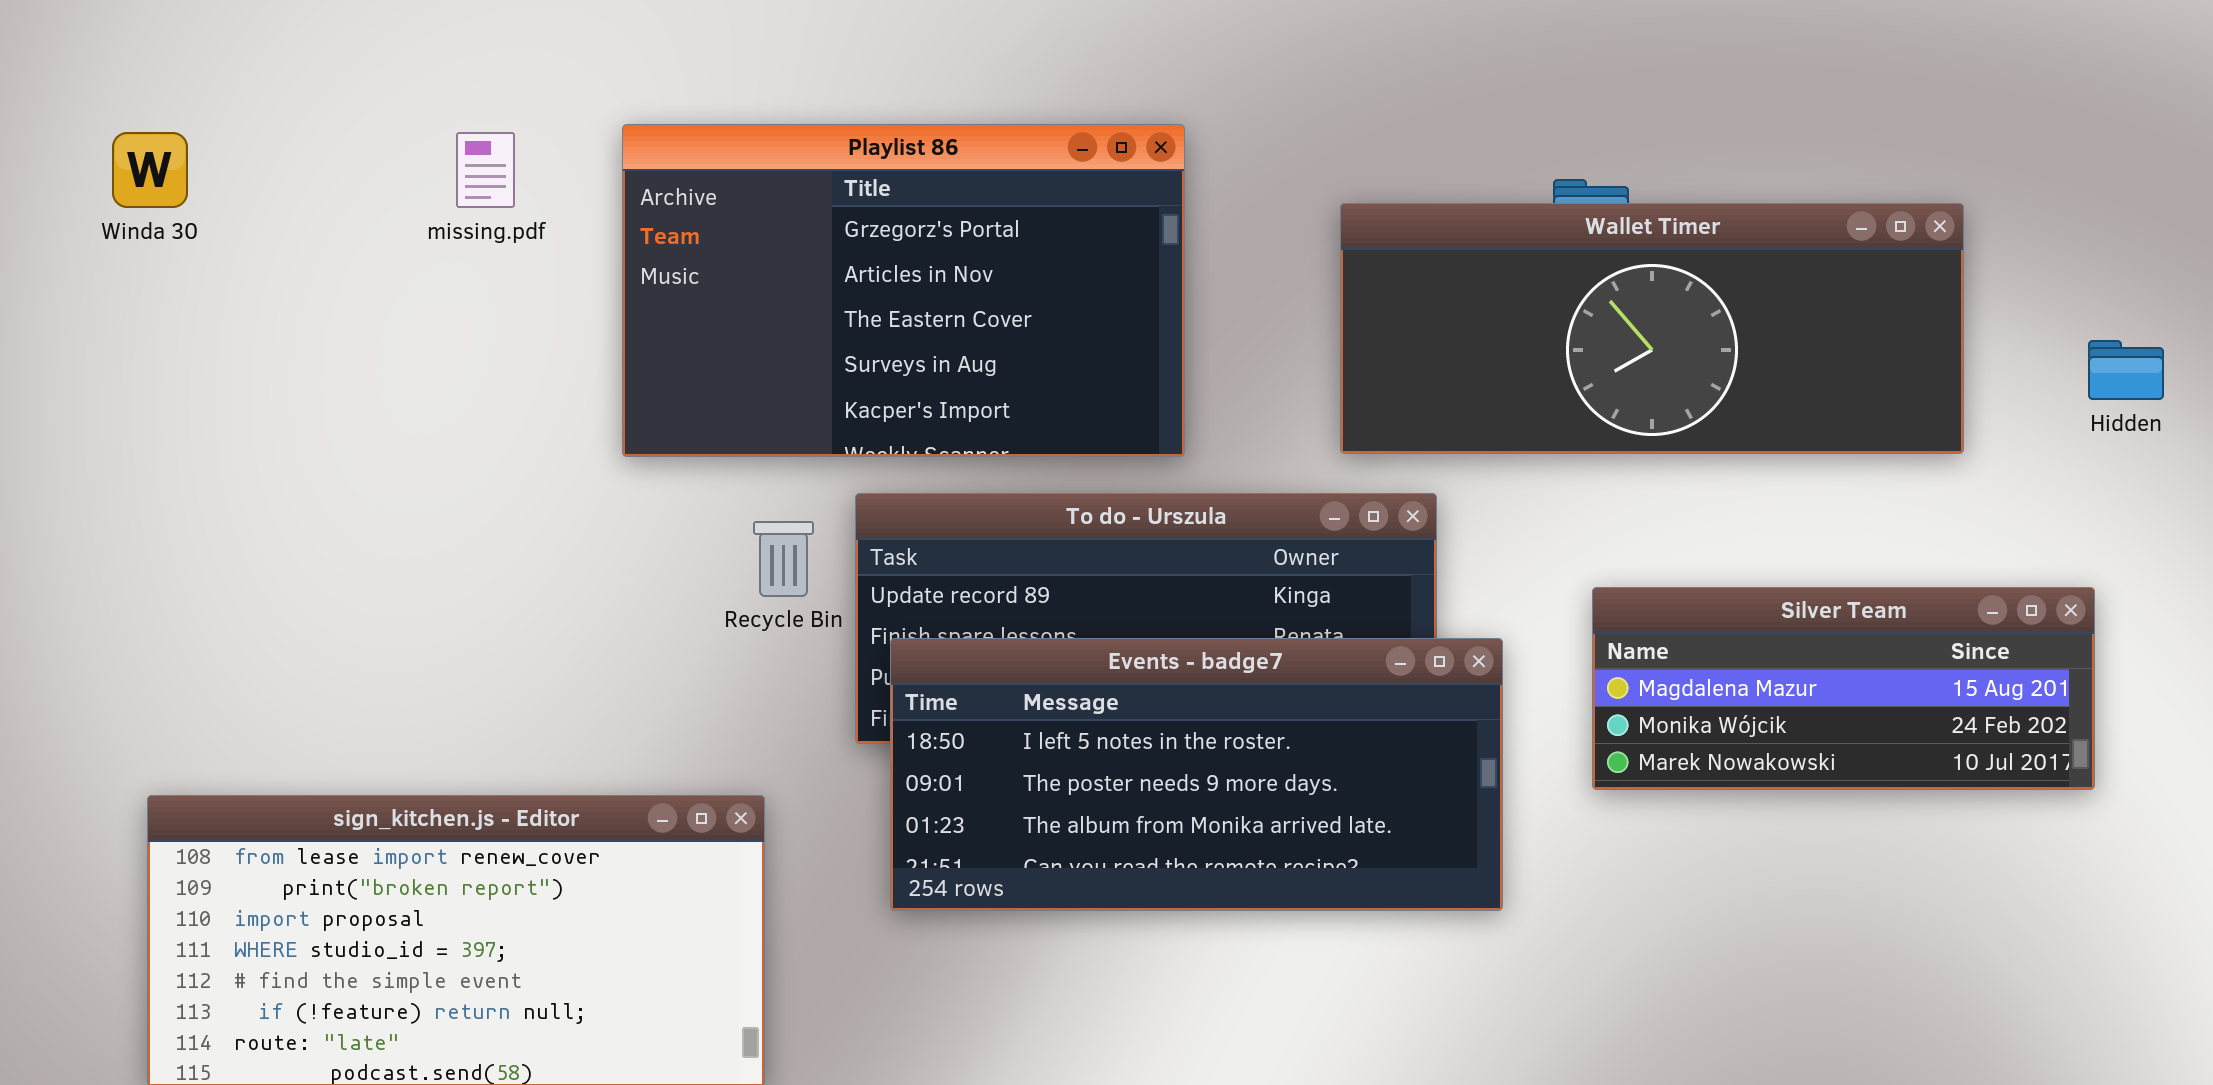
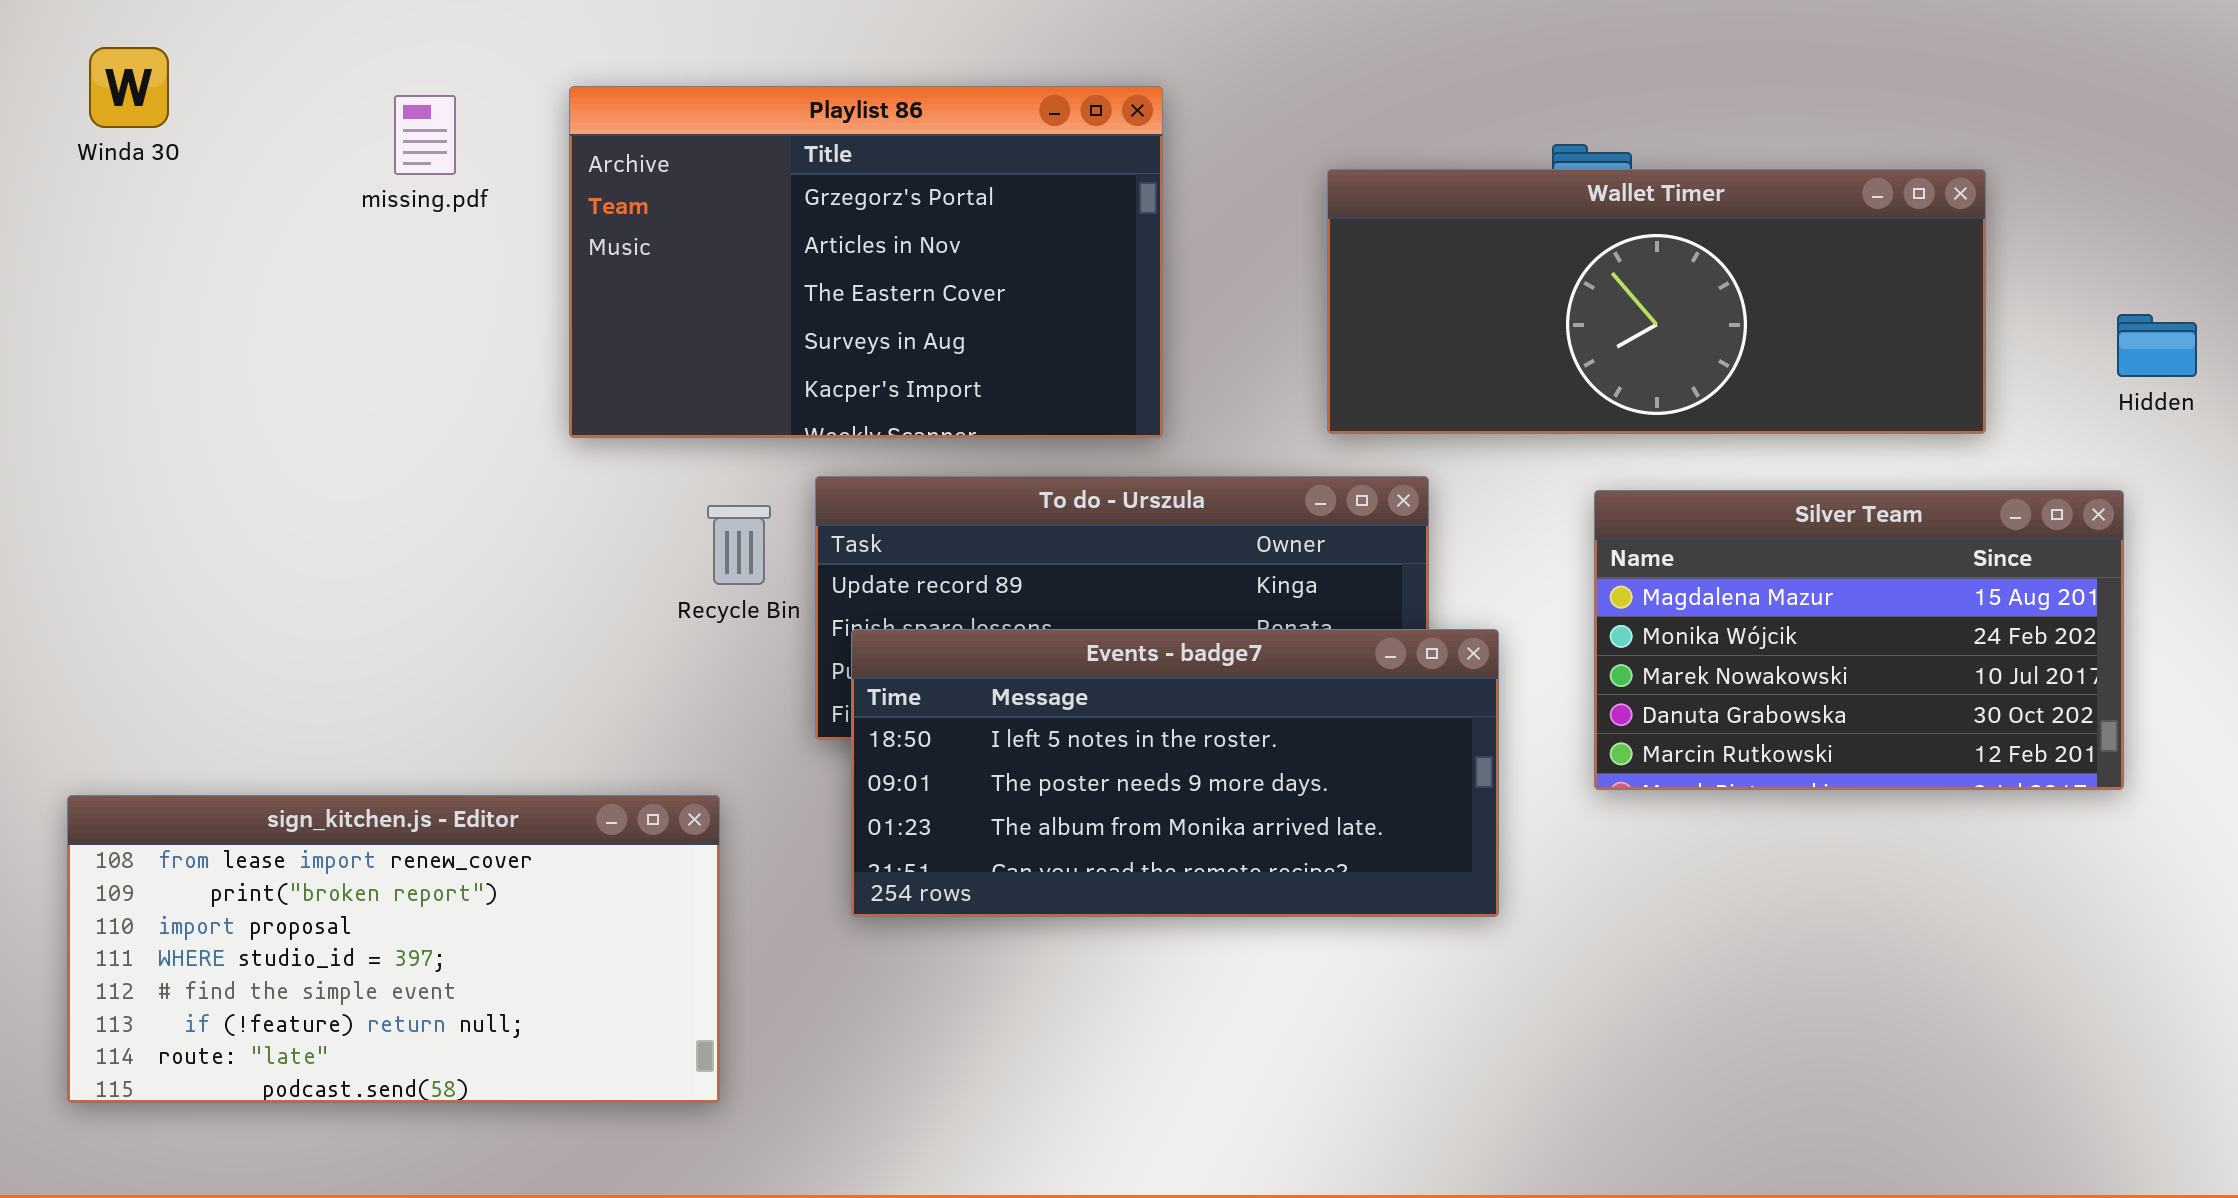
Winda 30: [112,132,188,208] -> [89,47,169,128], moved
Silver Team: [1592,587,2095,790] -> [1594,490,2124,790], resized

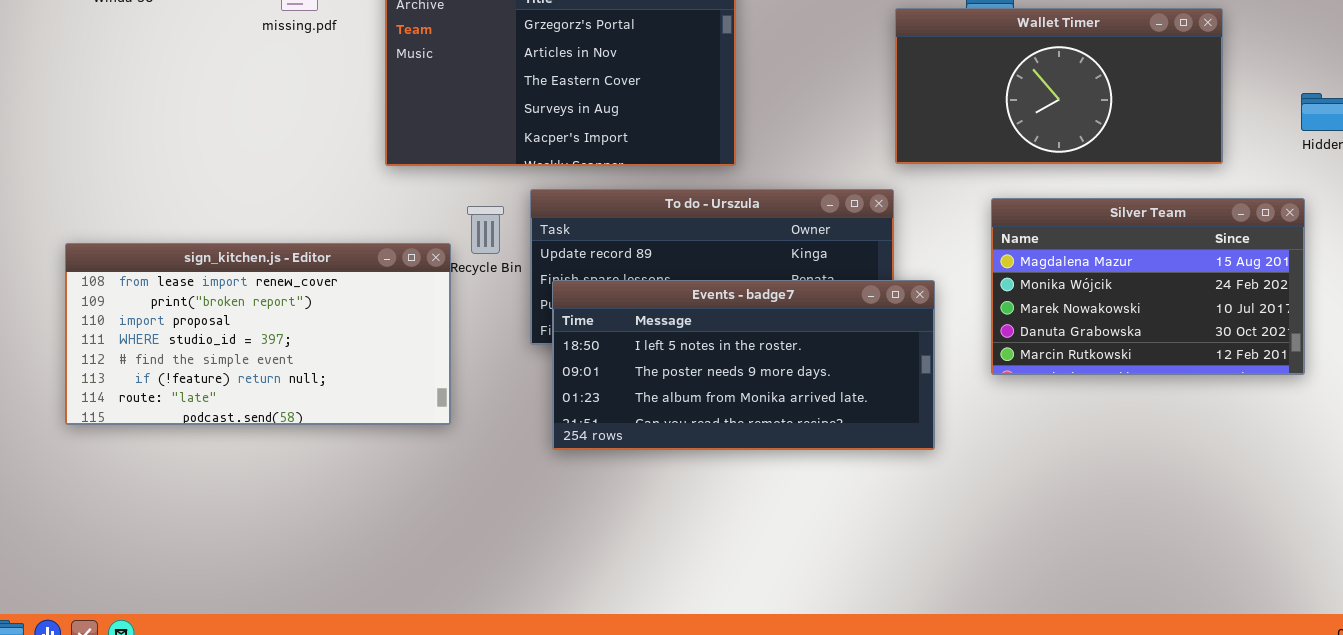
Wallet Timer: [1327,169,1986,434] -> [895,8,1223,164], resized
sign_kitchen.js - Editor: [67,795,720,1103] -> [65,243,451,425], moved

